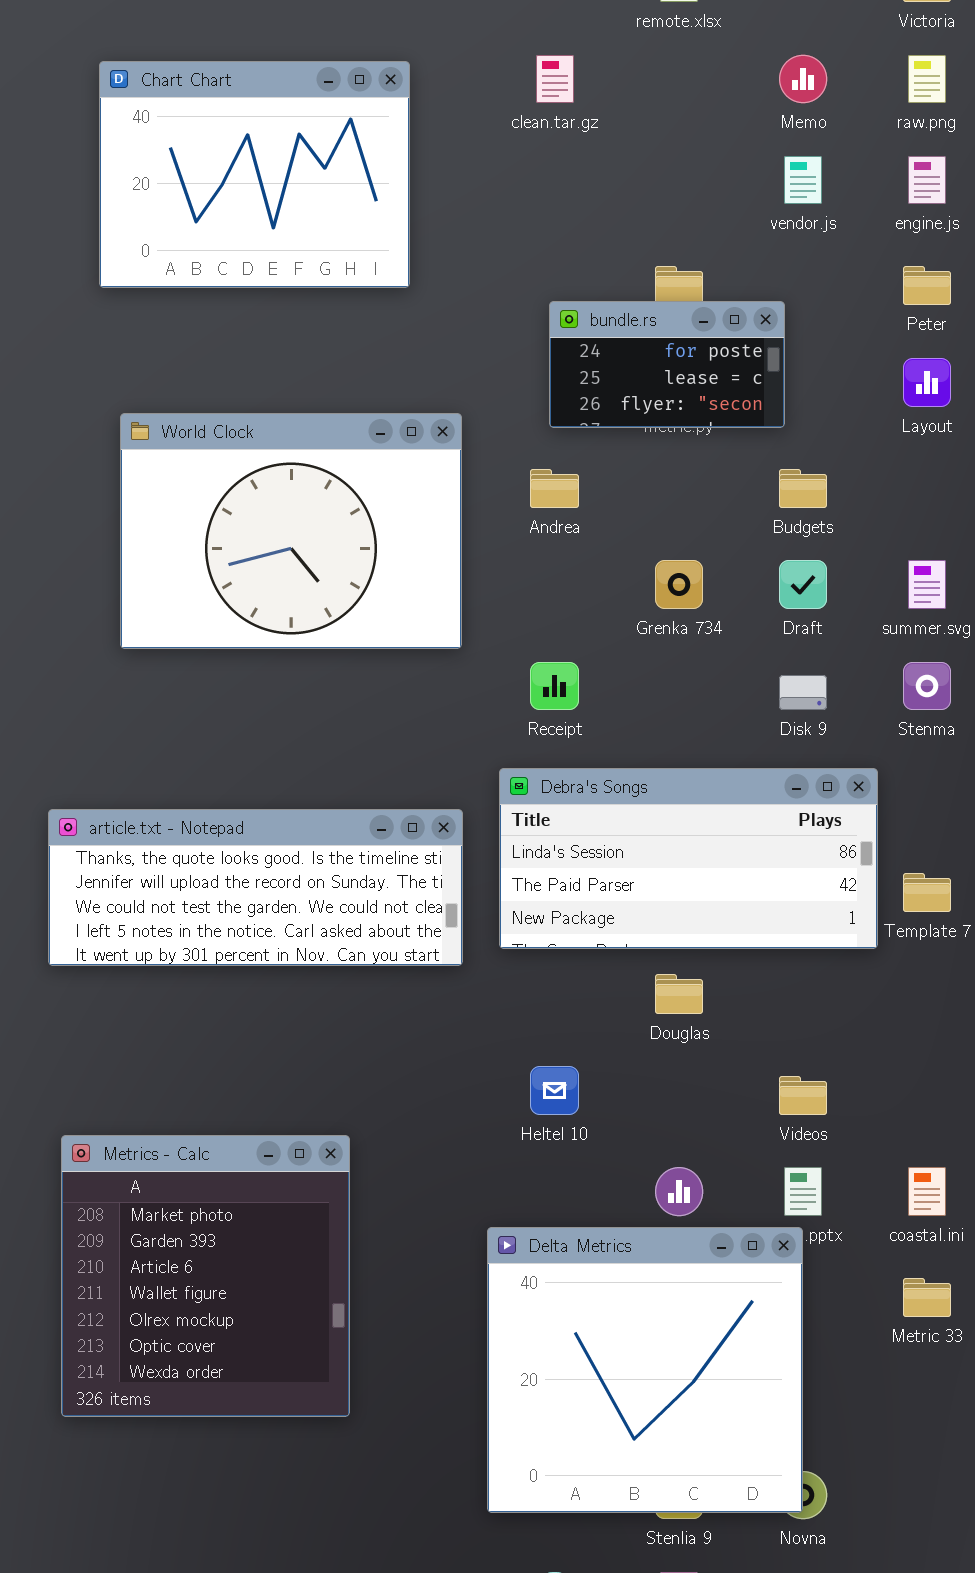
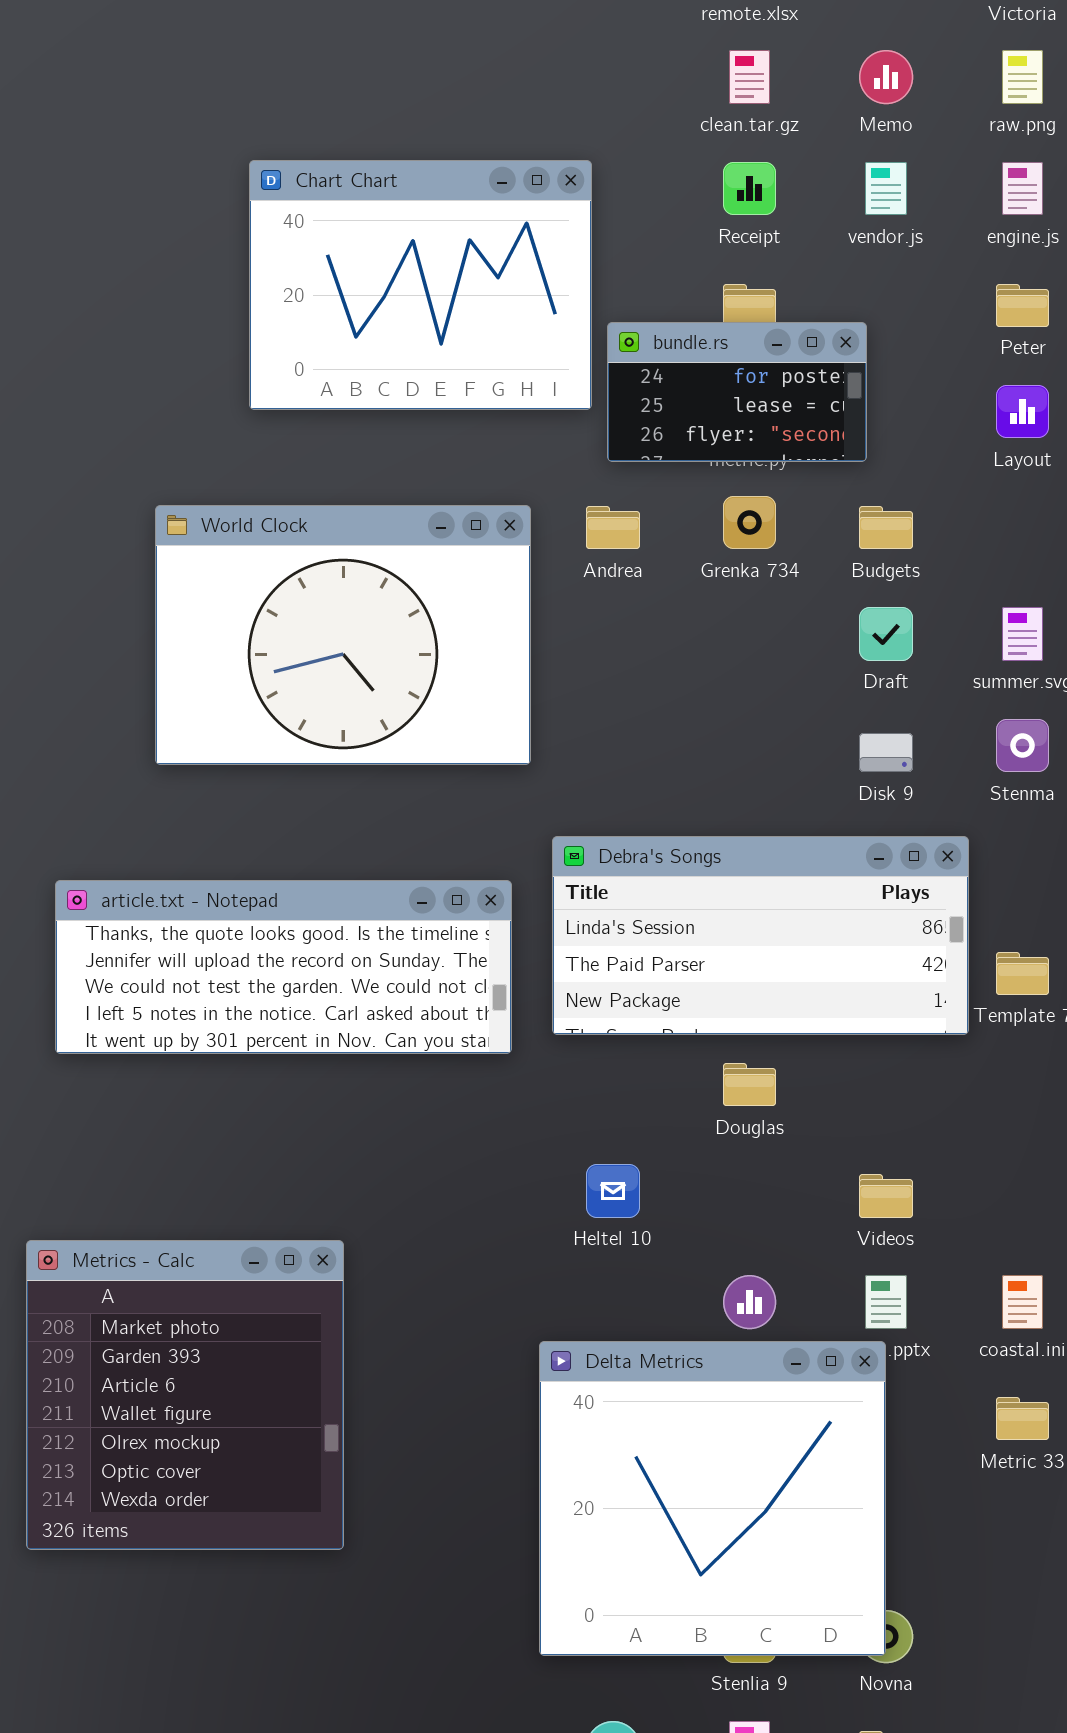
clean.tar.gz: [536,55,574,103] -> [729,50,770,104], moved
Chart Chart: [99,61,410,288] -> [249,160,592,410], moved
World Clock: [120,413,462,649] -> [155,505,531,765], moved
Grenka 734: [655,560,703,609] -> [723,496,776,549], moved
Receipt: [530,662,579,710] -> [723,162,776,215], moved
Metrics - Calc: [61,1135,350,1417] -> [26,1240,344,1550], moved

